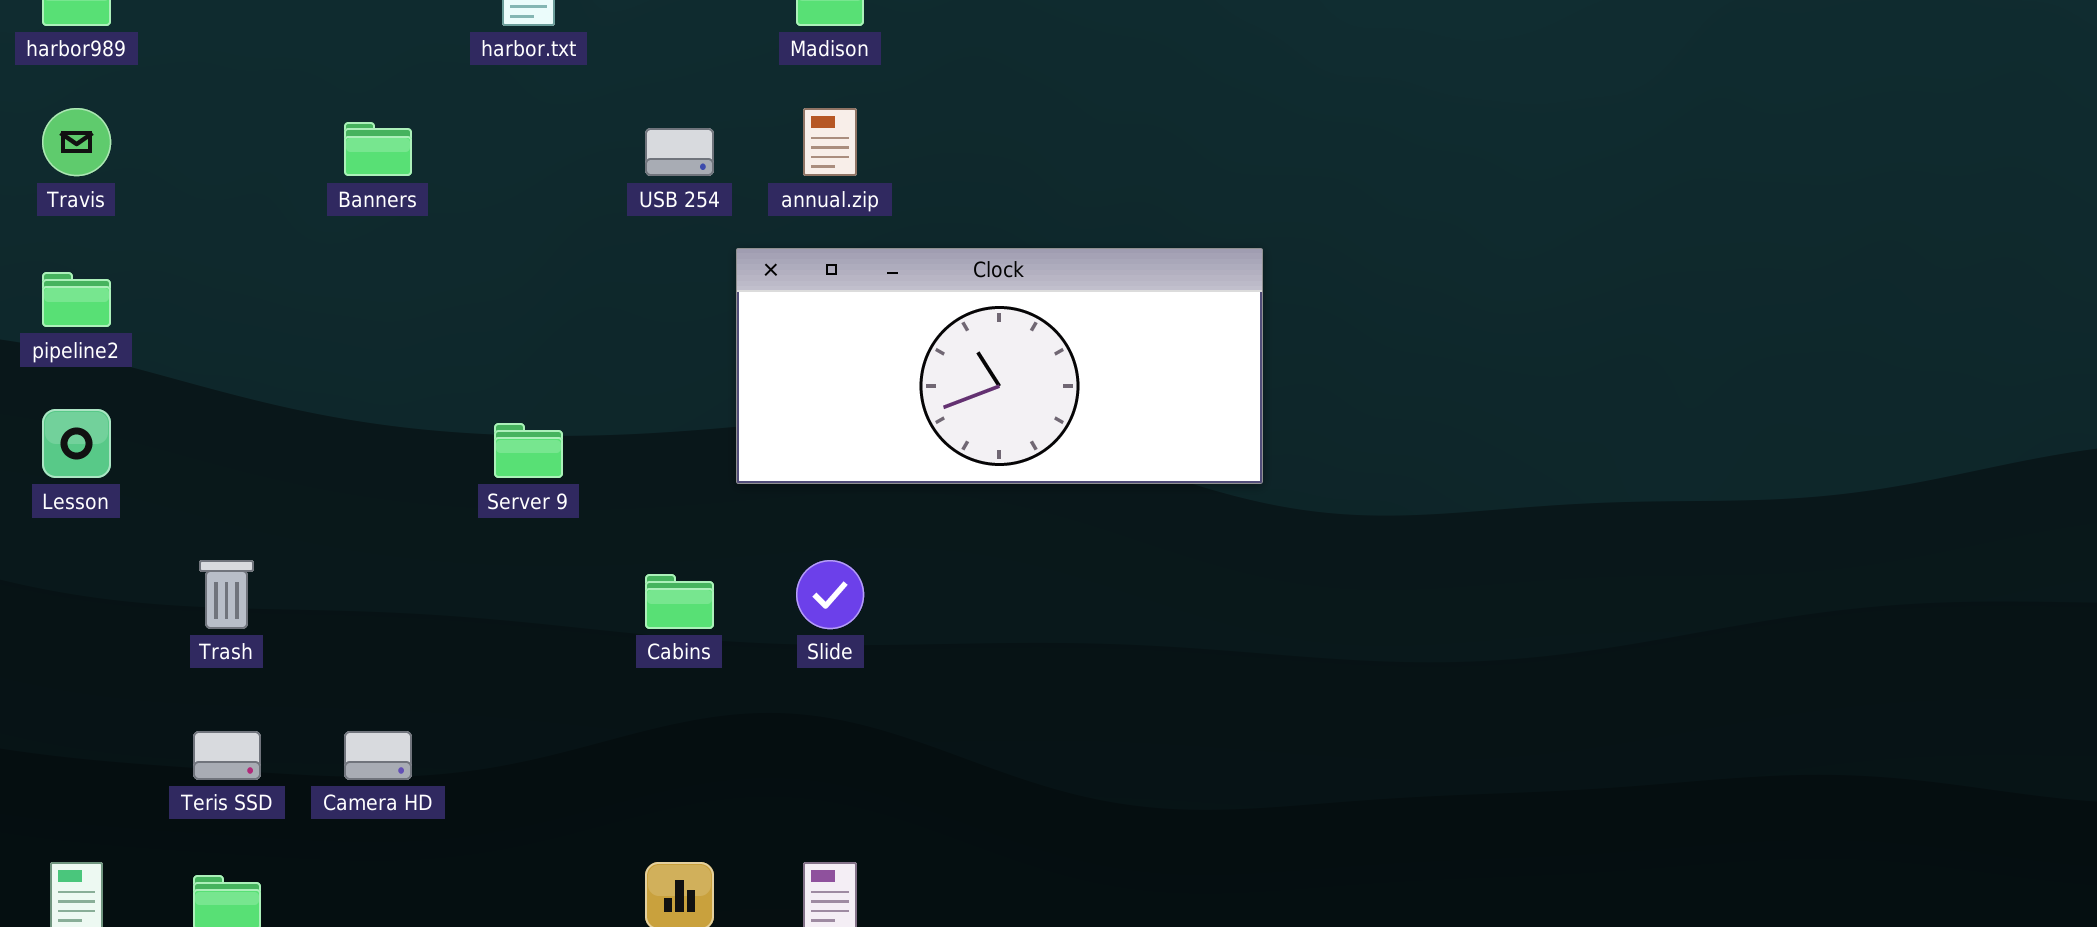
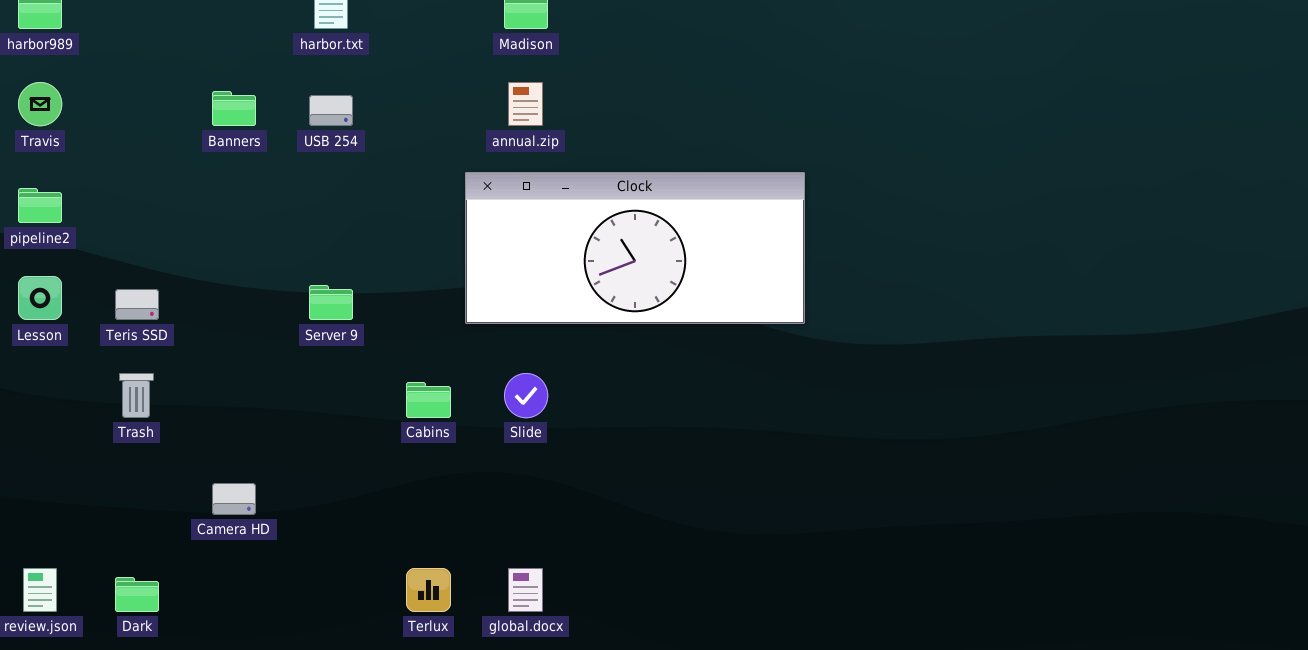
USB 254: [645,128,714,176] -> [309,95,353,126], moved
Teris SSD: [193,731,261,780] -> [115,289,159,320], moved

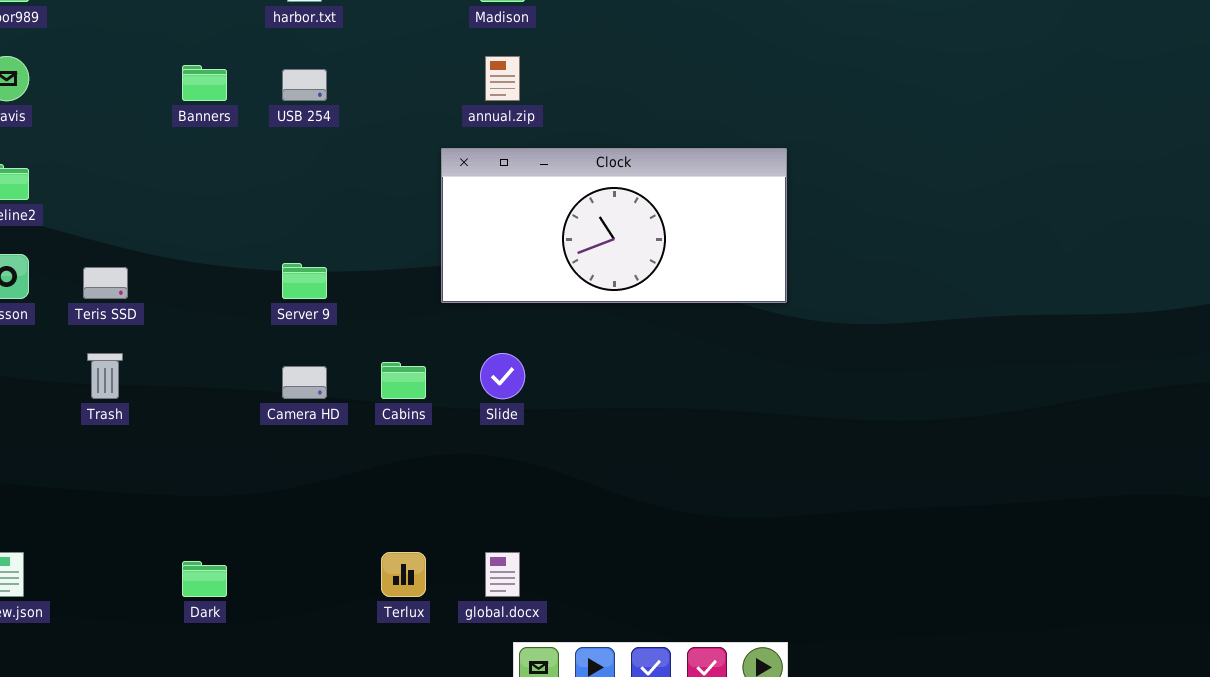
Camera HD: [212,483,256,515] -> [282,366,327,399], moved
Dark: [115,577,159,612] -> [182,561,227,597], moved

